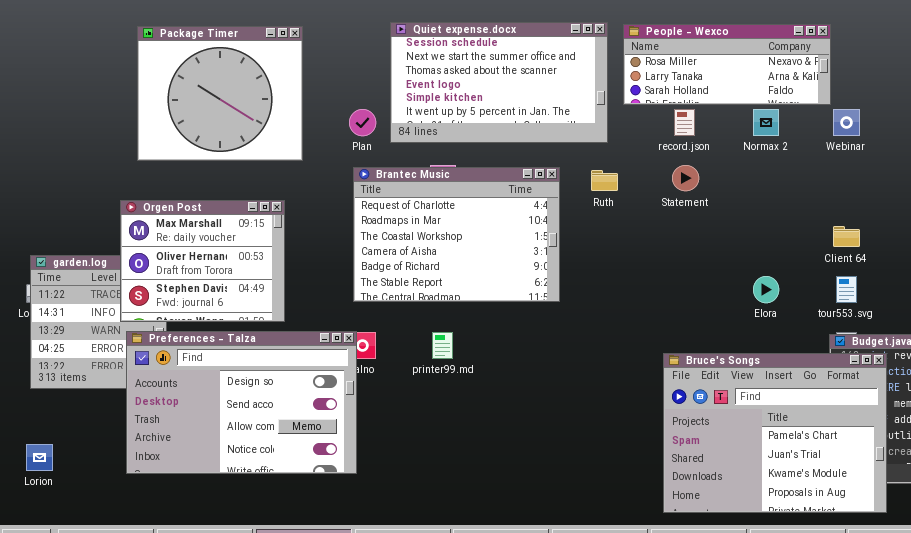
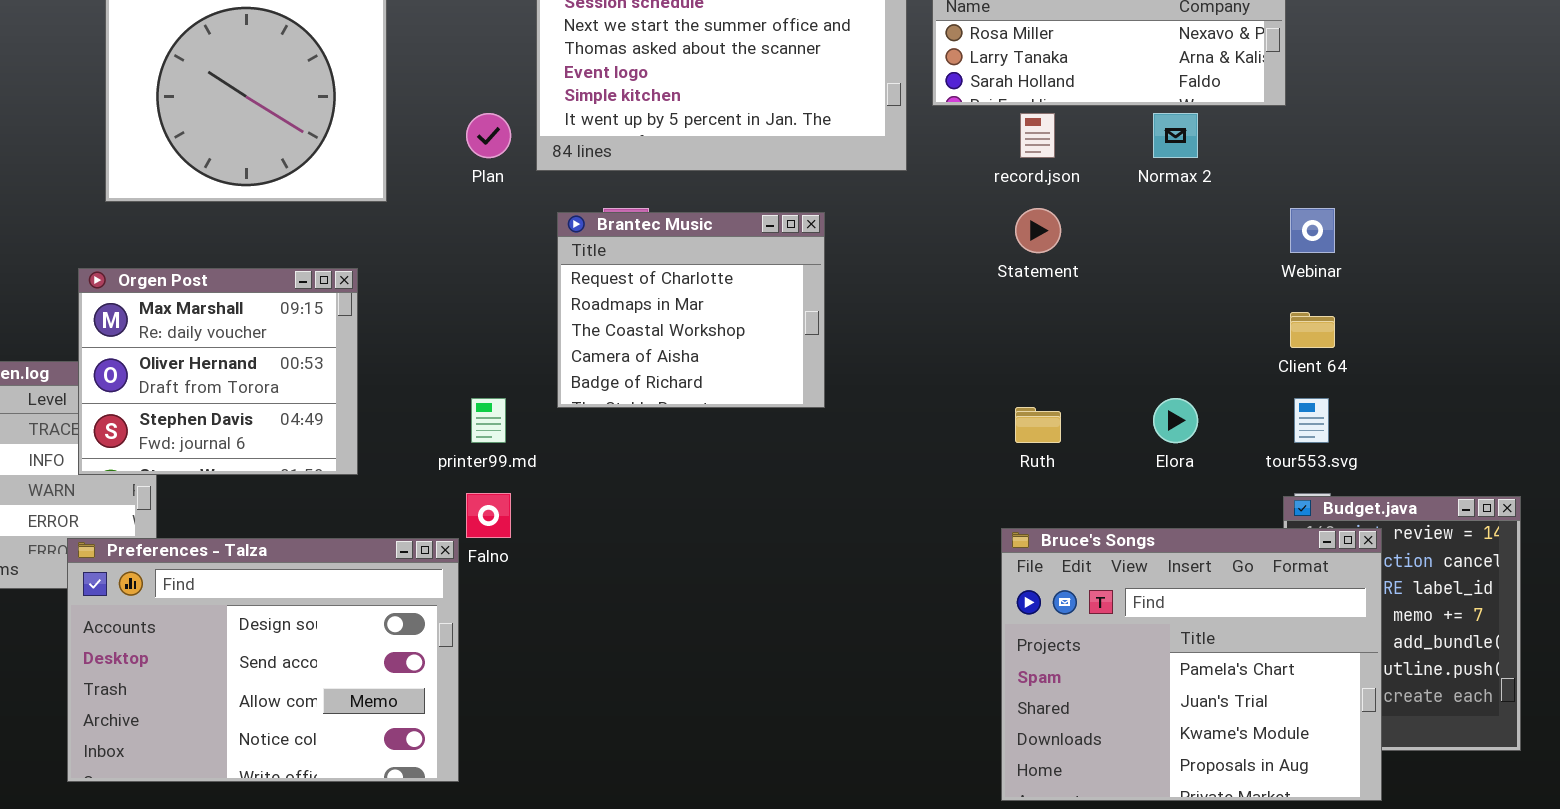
Webinar: [833,109,860,136] -> [1290,208,1335,253], moved
Brantec Music: [353,167,560,302] -> [557,212,825,408], resized
Ruth: [591,170,618,191] -> [1015,407,1061,443], moved
Preferences - Talza: [126,331,357,474] -> [67,538,459,782], moved
printer99.md: [432,332,453,359] -> [471,398,506,443], moved

